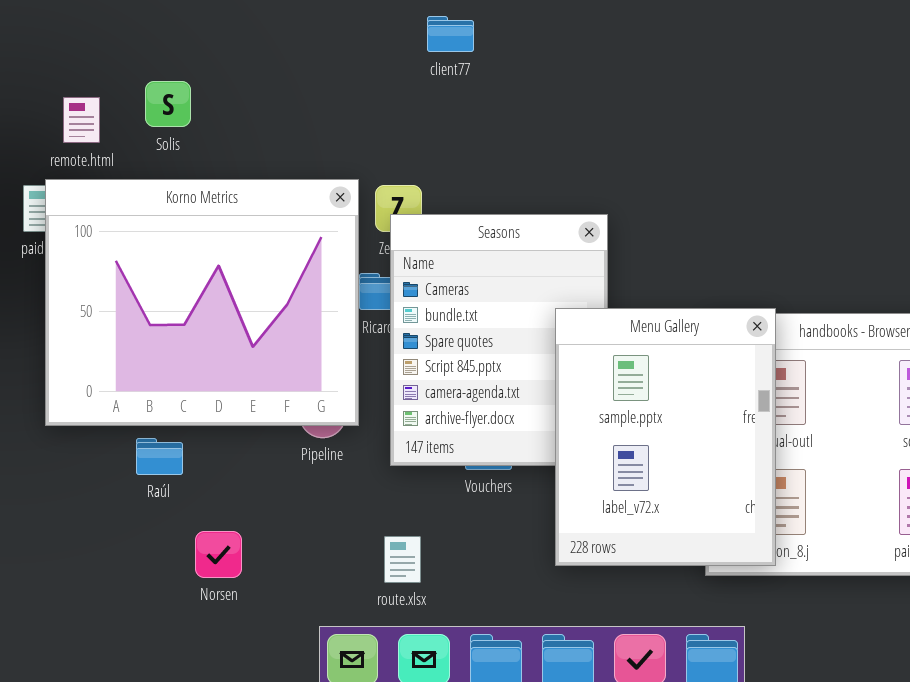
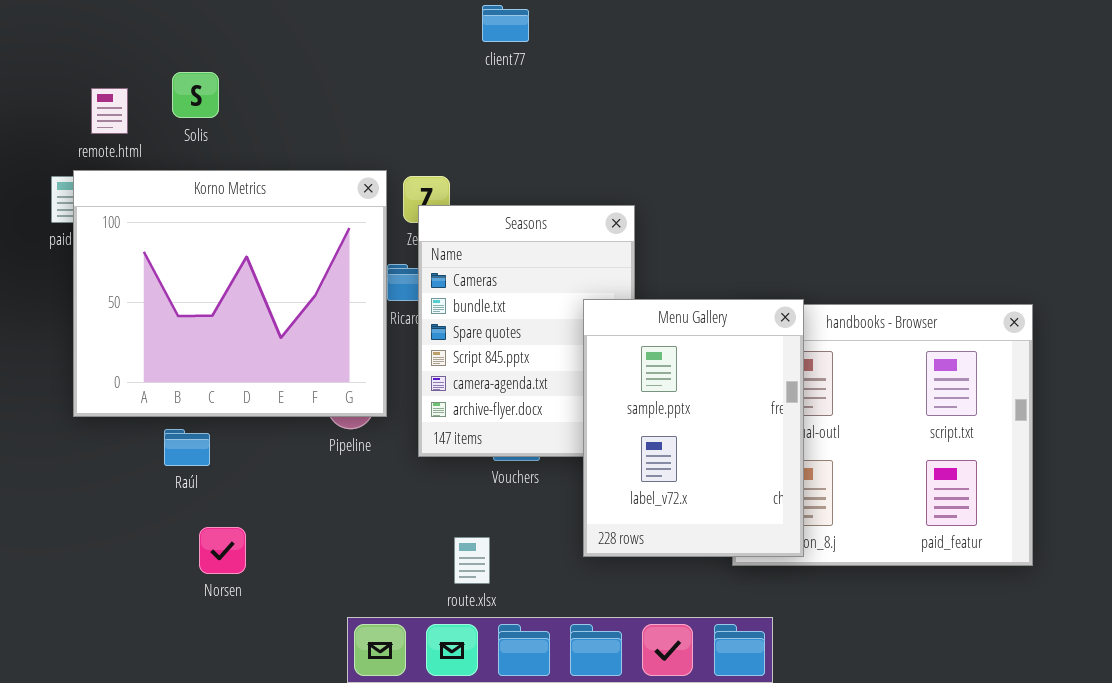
client77: [427,16,474,52] -> [482,5,529,42], moved
Norsen: [195,531,242,578] -> [199,527,246,574], moved
route.xlsx: [384,536,421,583] -> [454,537,490,584], moved

